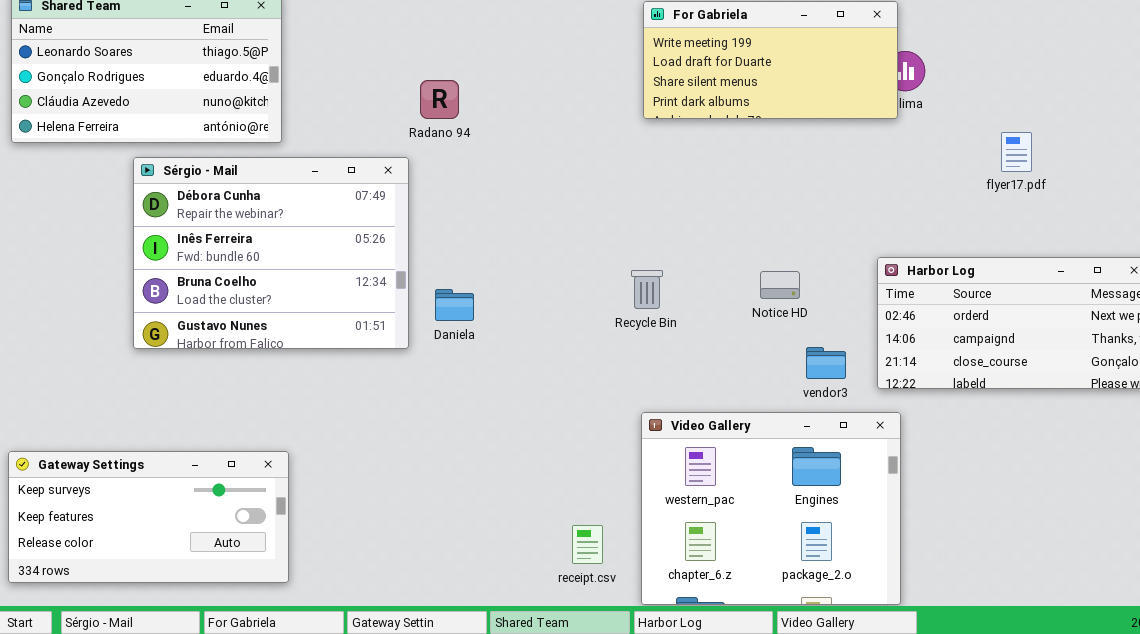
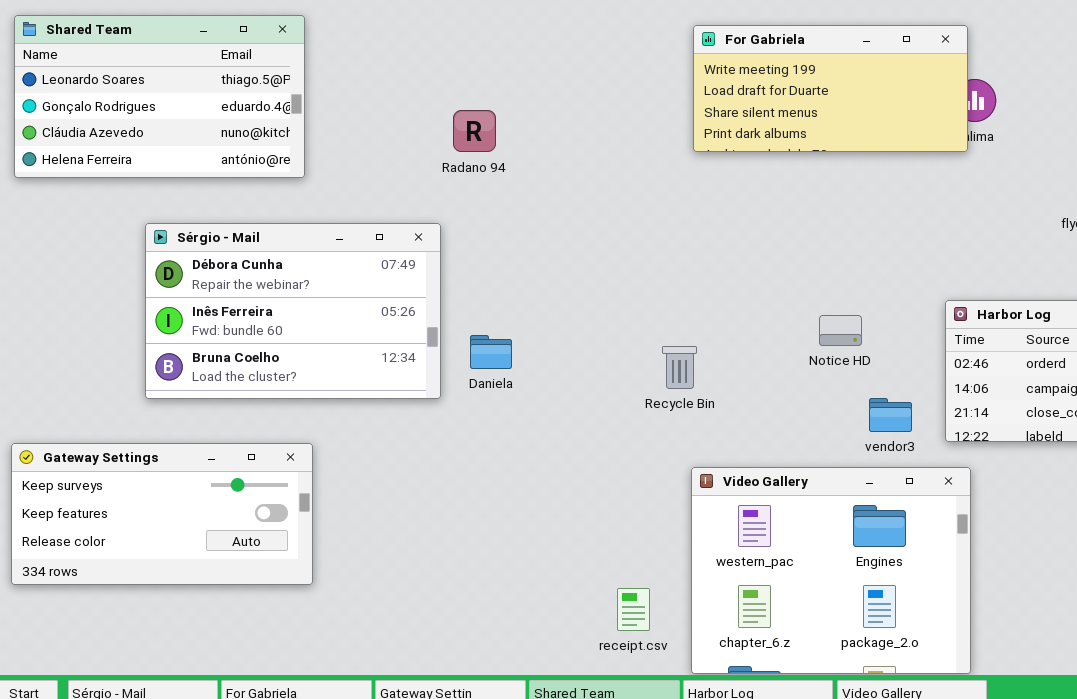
Sérgio - Mail: [133,157,409,349] -> [145,223,441,399], resized
Recycle Bin: [631,270,663,309] -> [662,346,697,389], moved
Gateway Settings: [8,451,289,583] -> [11,443,313,585], moved

